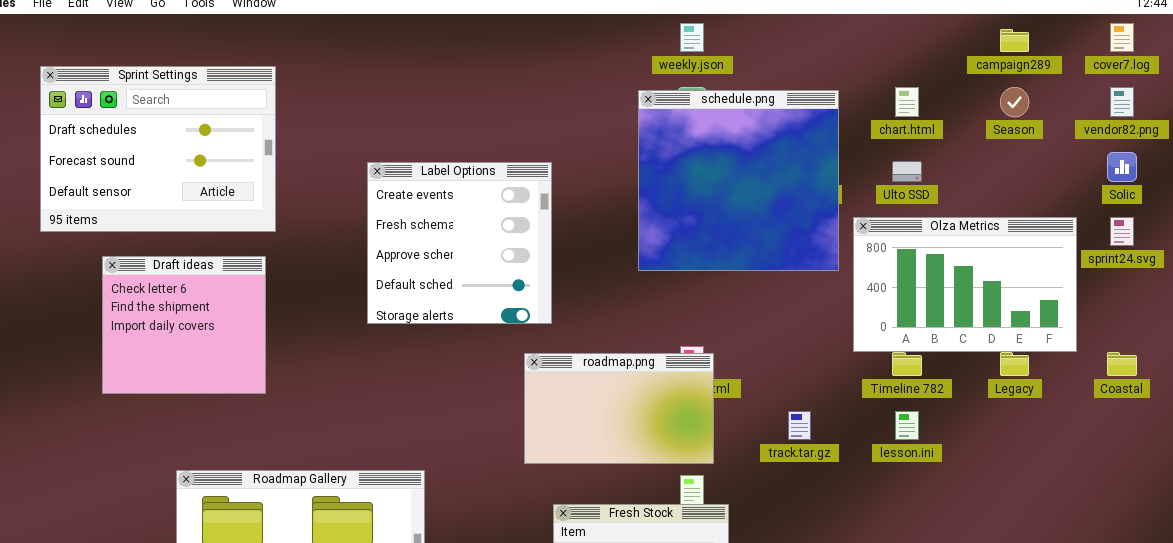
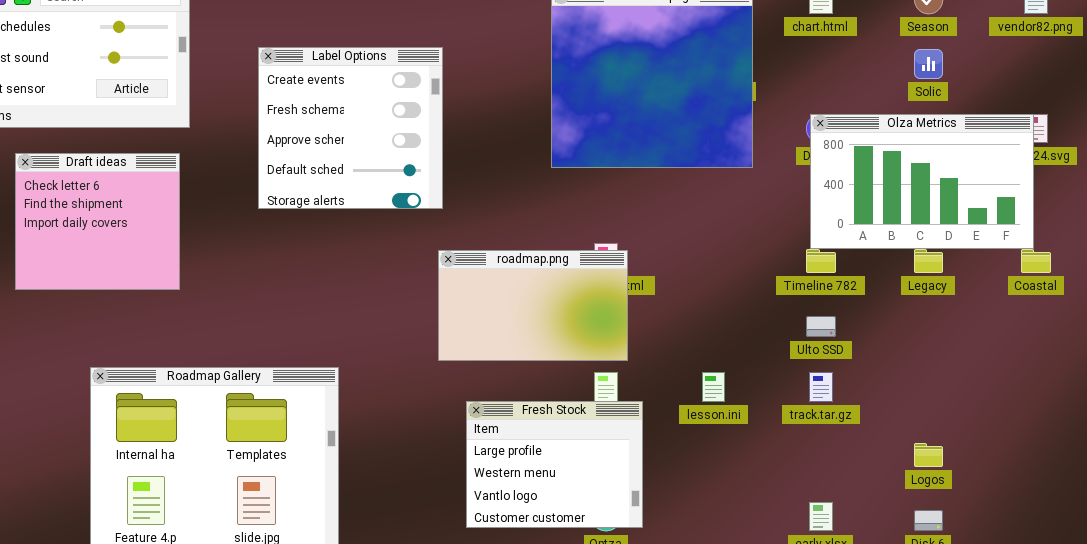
Solic: [1107,152,1137,182] -> [914,49,943,79], moved
Ulto SSD: [892,161,922,182] -> [806,316,836,337], moved
Label Options: [367,162,552,324] -> [258,47,443,209], moved
Olza Metrics: [853,217,1077,352] -> [810,114,1034,249], moved
track.tar.gz: [788,411,811,440] -> [809,372,833,402], moved
lesson.ini: [895,411,919,440] -> [702,372,725,402], moved

